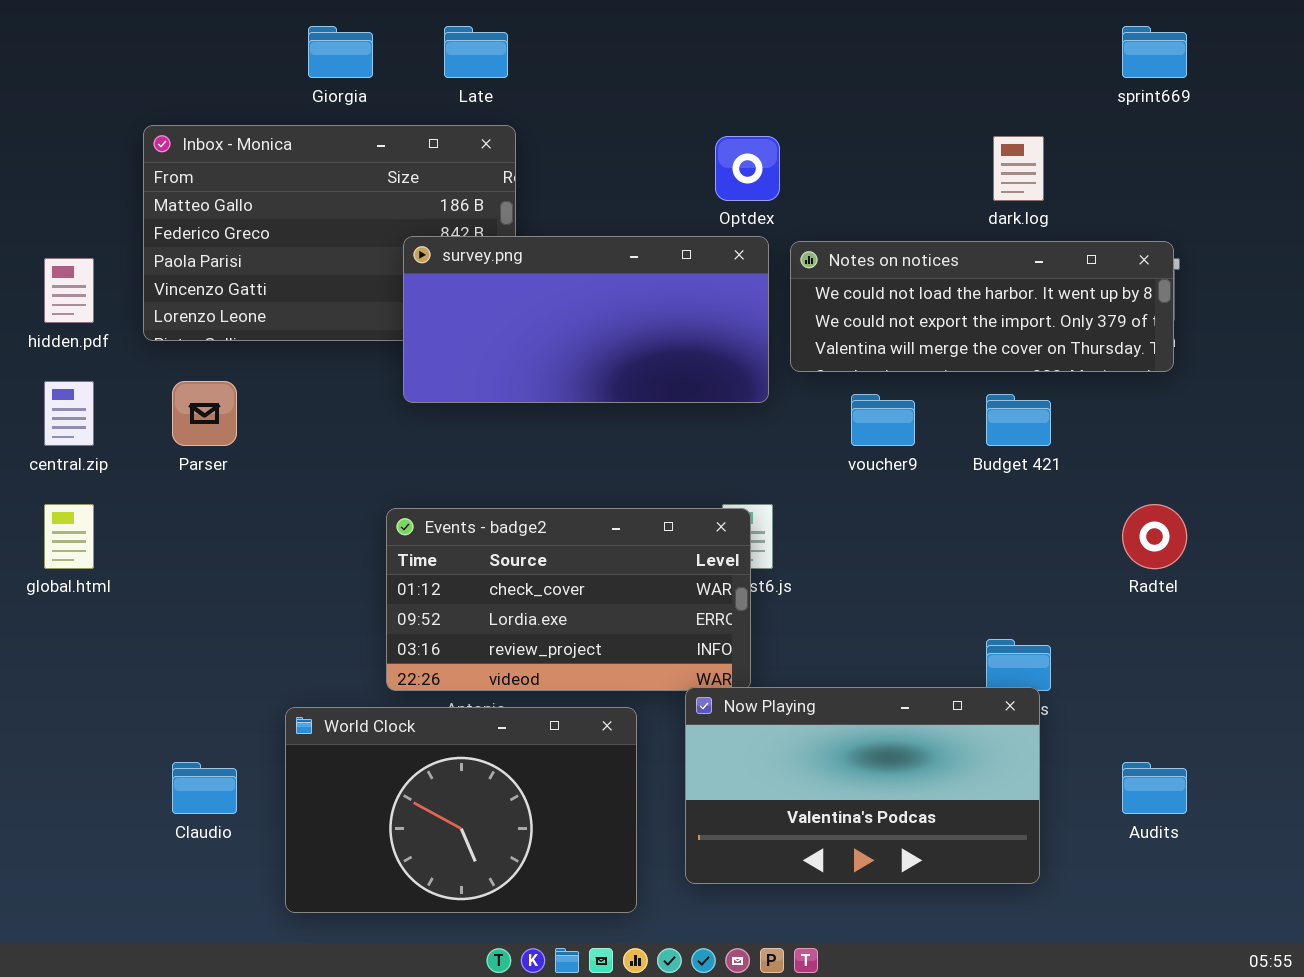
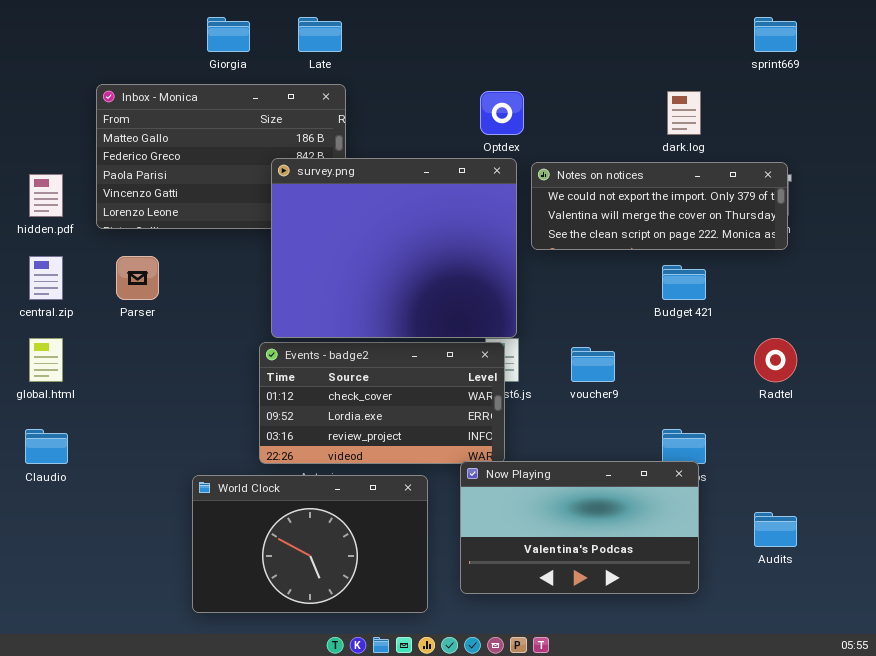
survey.png: [403,236,769,403] -> [271,158,517,338], resized
Notes on notices: [790,241,1174,372] -> [531,162,788,250], scrolled down 1 row
voucher9: [851,394,915,446] -> [571,347,615,382], moved
Claudio: [172,762,237,814] -> [25,429,68,464], moved

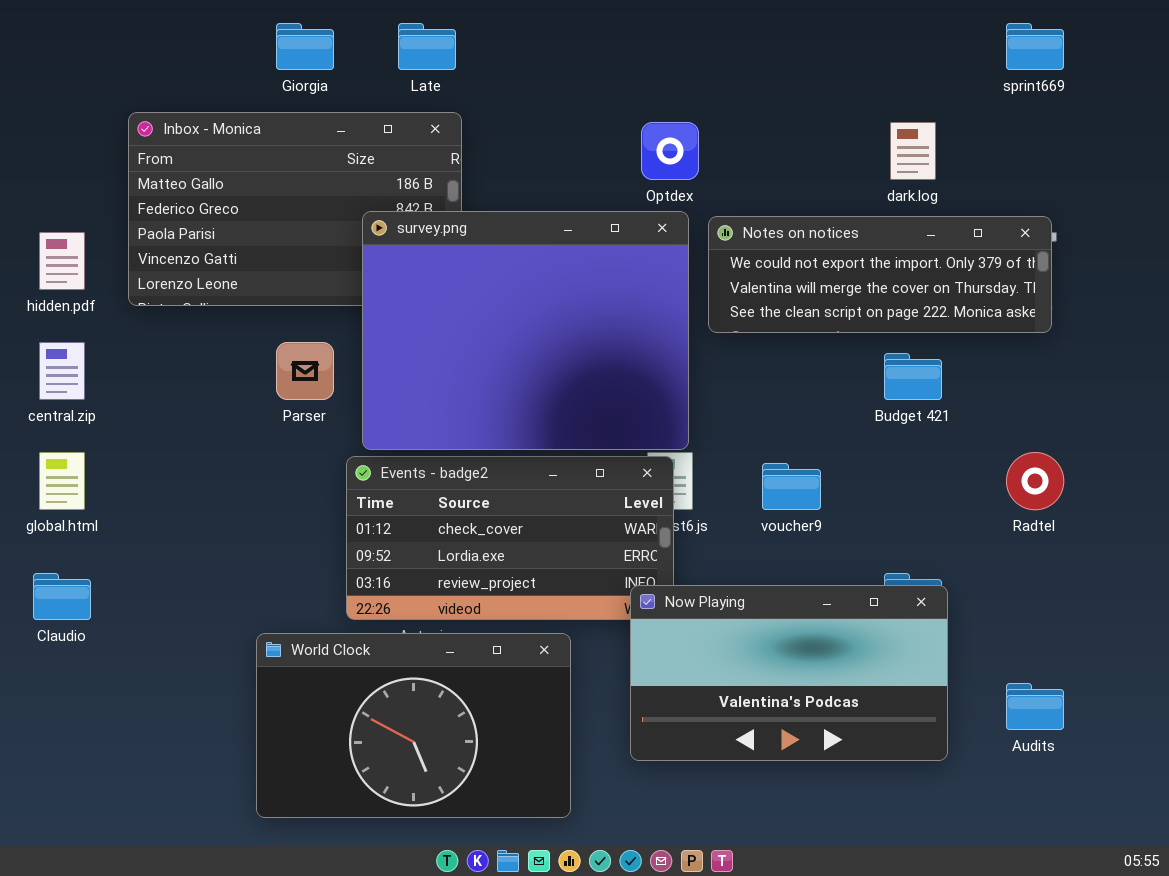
Parser: [116,256,159,300] -> [276,342,334,400], moved
Now Playing: [460,461,699,594] -> [630,585,948,761], moved

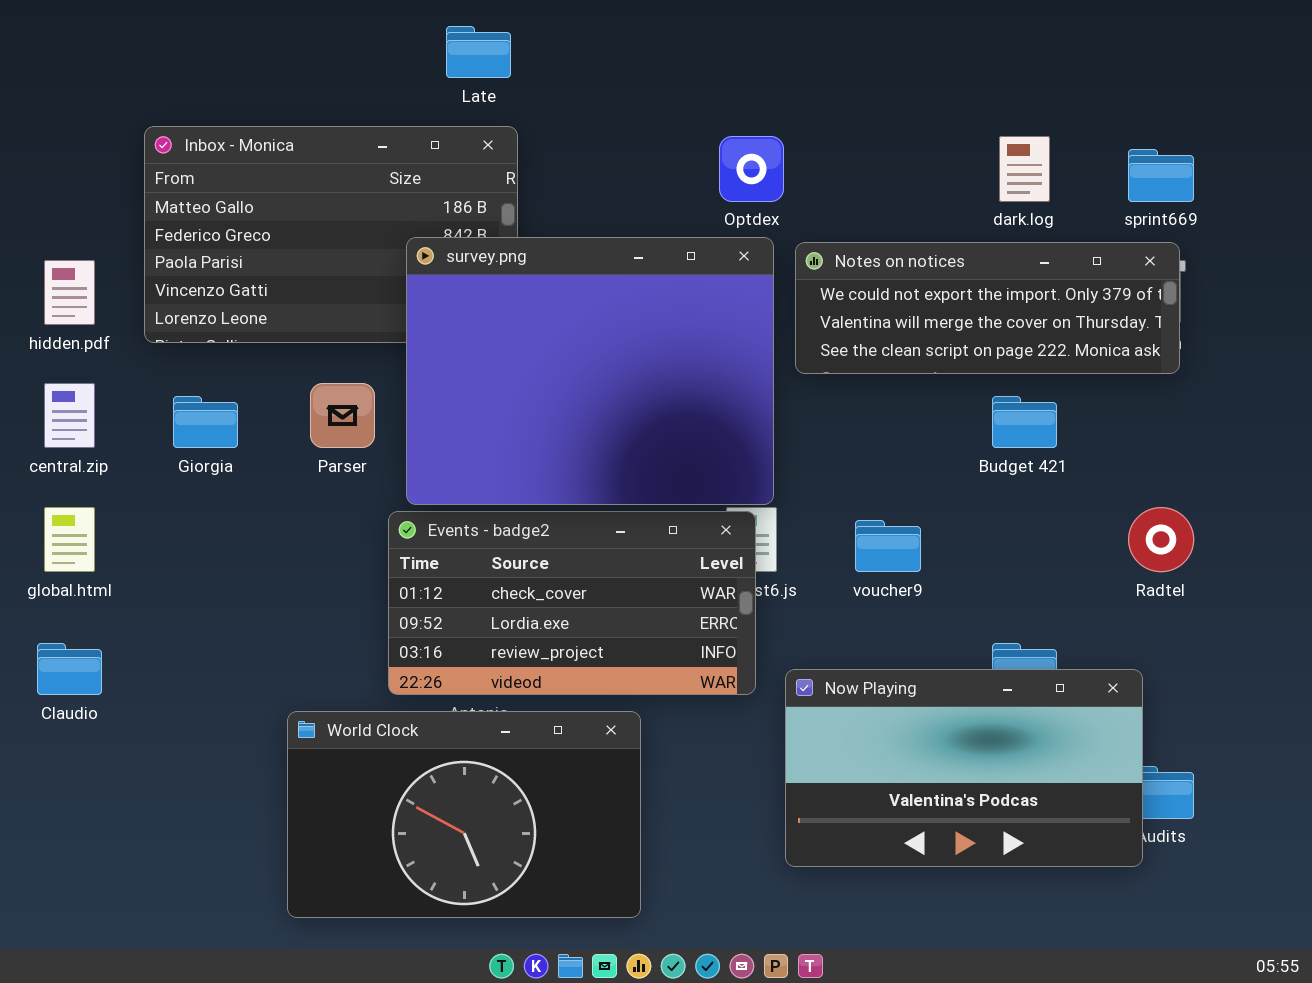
Giorgia: [276,23,334,70] -> [173,396,238,448], moved
sprint669: [1006,23,1064,70] -> [1128,149,1194,202], moved
Now Playing: [630,585,948,761] -> [785,669,1143,867], moved

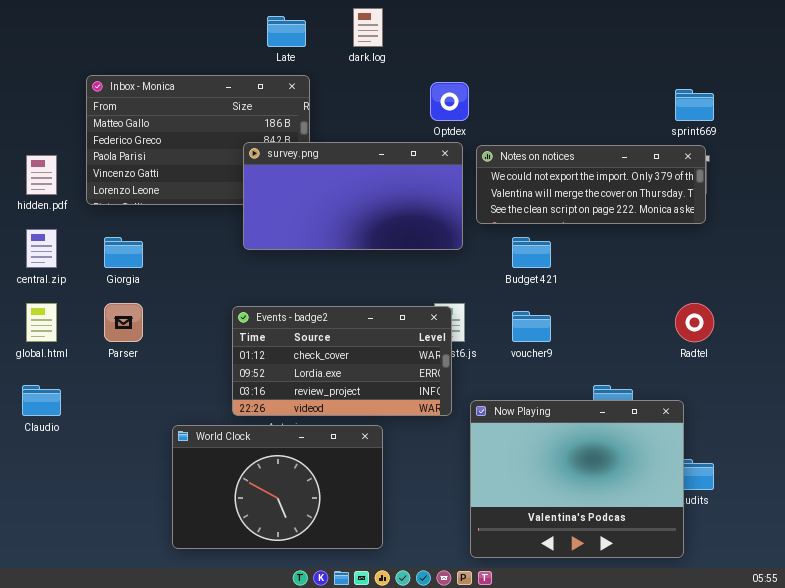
dark.log: [999,136,1050,202] -> [353,8,383,47], moved
survey.png: [406,237,774,505] -> [243,142,463,250], resized
Parser: [310,383,375,448] -> [104,303,143,342], moved
Budget 421: [992,396,1057,448] -> [512,237,551,268], moved
Now Playing: [785,669,1143,867] -> [470,400,684,558], resized

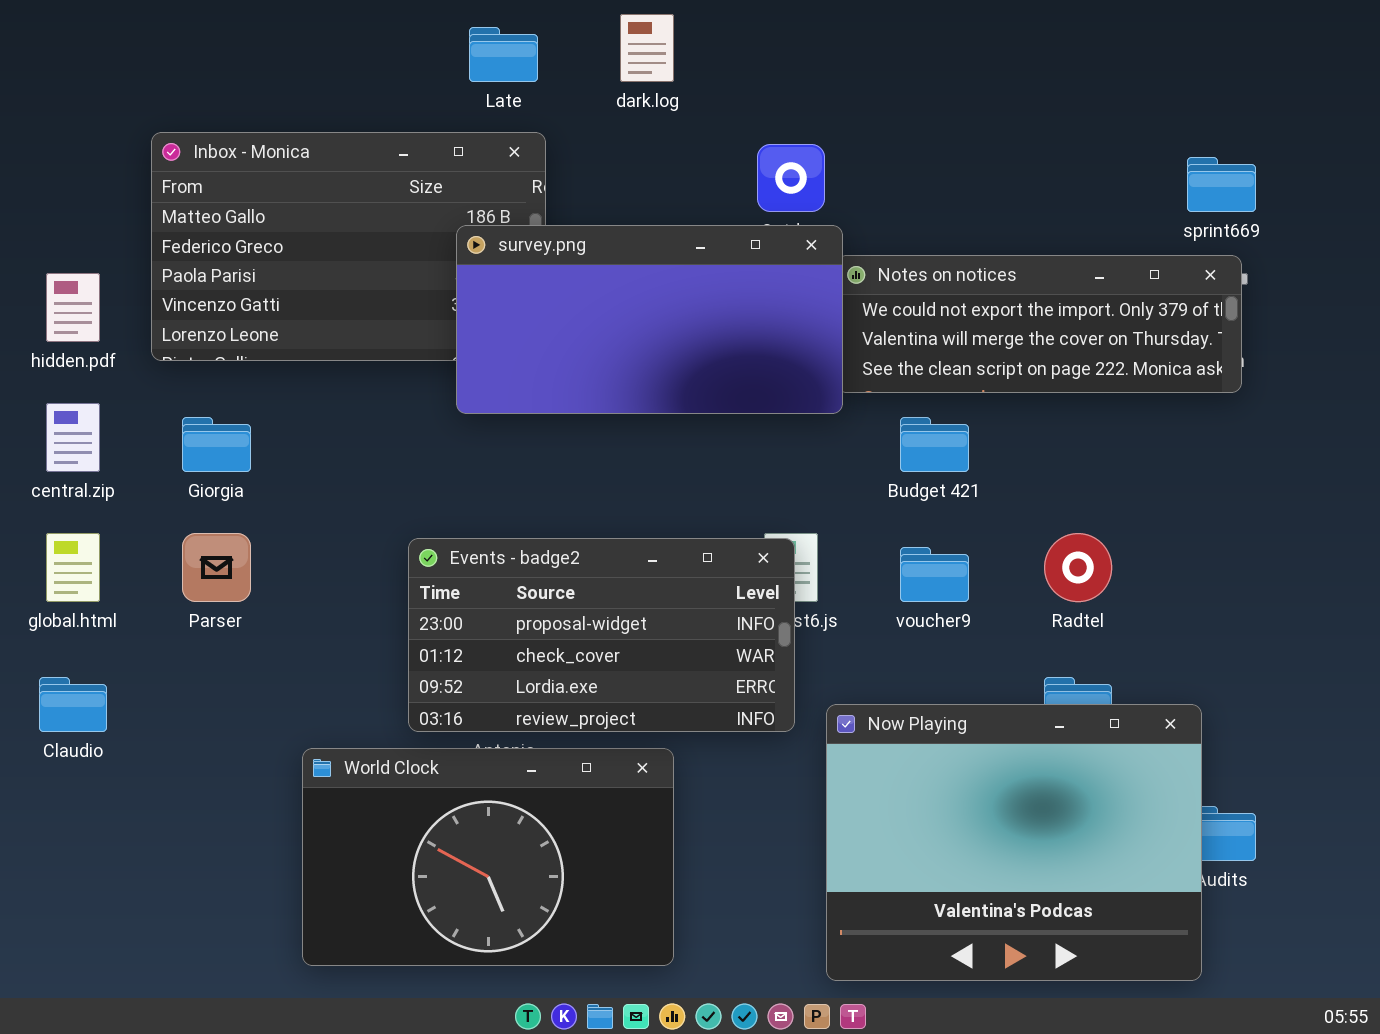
survey.png: [243,142,463,250] -> [456,225,843,414], moved
Radtel: [675,303,714,342] -> [1044,533,1112,602], moved
Events - badge2: [232,306,452,416] -> [408,538,795,732], scrolled up 1 row

